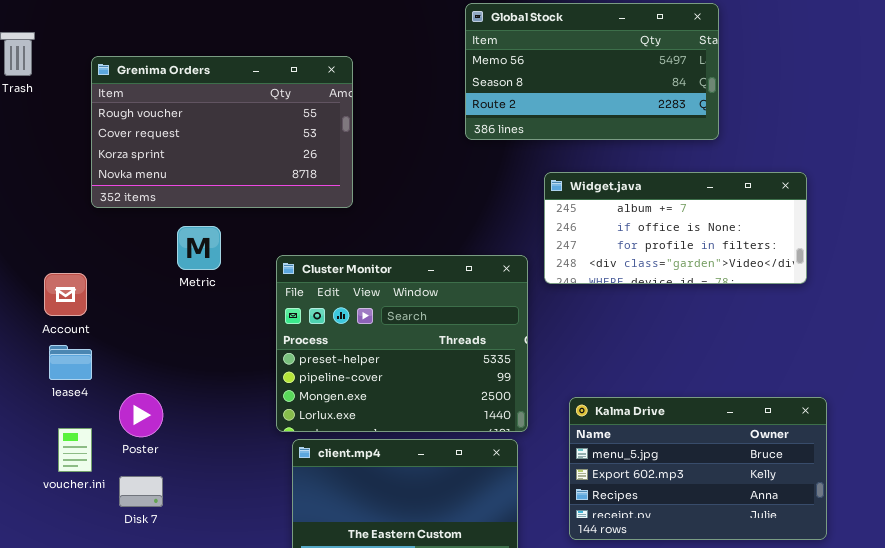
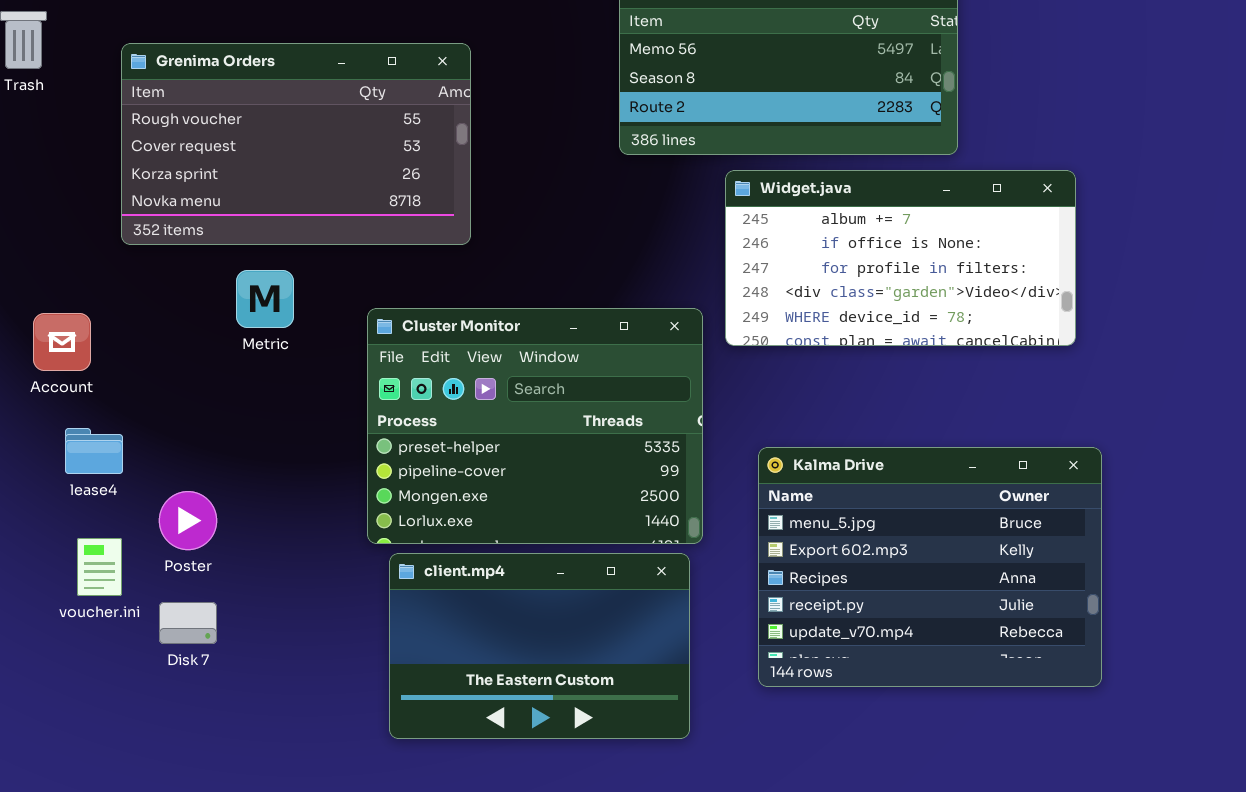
Widget.java: [544,172,807,284] -> [725,170,1076,346], resized
Account: [44,273,87,316] -> [33,313,91,371], moved
Kalma Drive: [569,397,827,540] -> [758,447,1102,687], resized

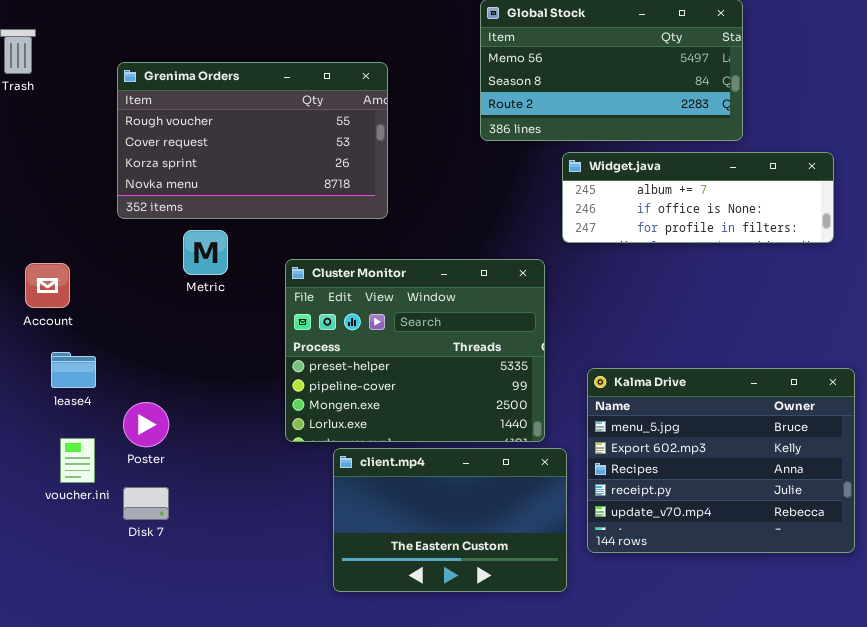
Grenima Orders: [121,43,471,245] -> [117,62,388,219], moved
Widget.java: [725,170,1076,346] -> [562,152,834,243], resized
client.mp4: [389,553,690,739] -> [333,448,567,592], moved

